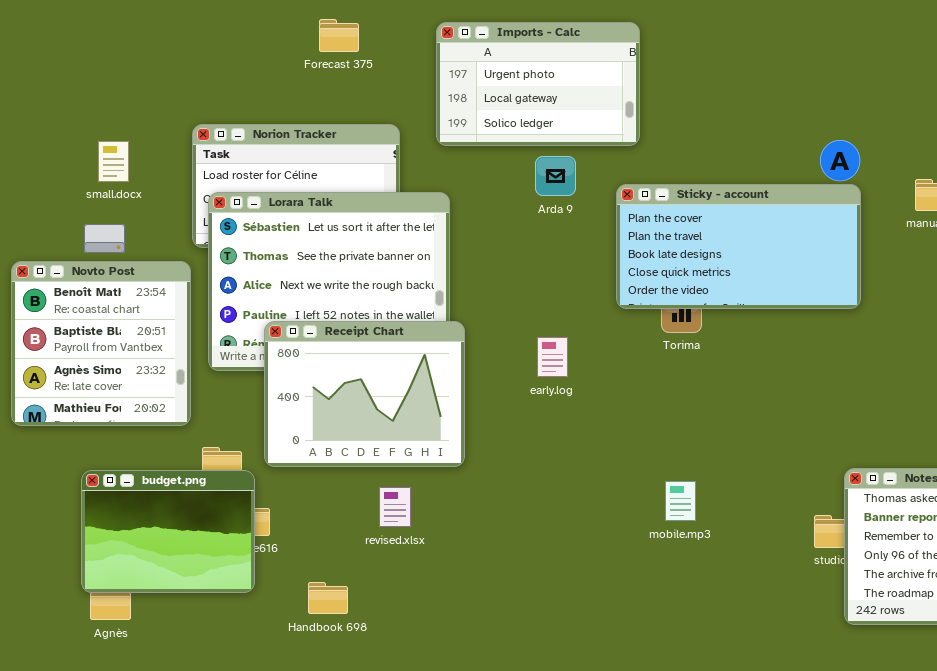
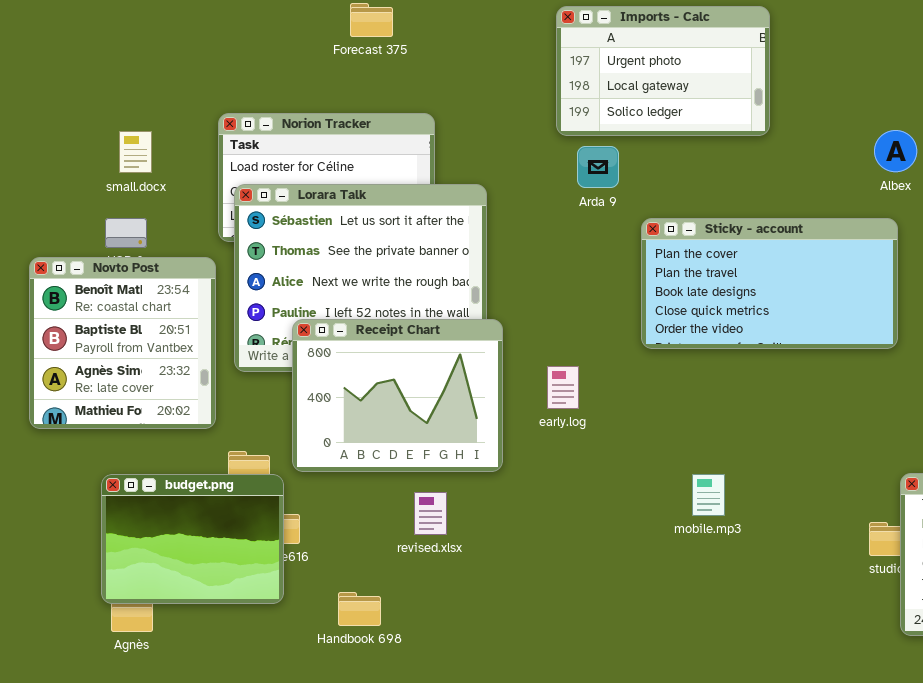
Imports - Calc: [436,22,640,146] -> [556,6,770,136], moved
Sticky - account: [616,184,861,309] -> [641,218,898,349], moved
early.log: [537,337,568,377] -> [547,366,579,409], moved
mobile.mp3: [665,481,696,521] -> [692,474,725,516], moved

